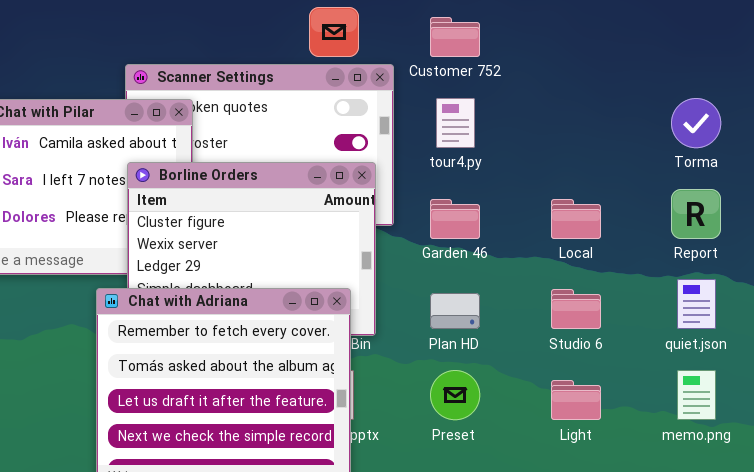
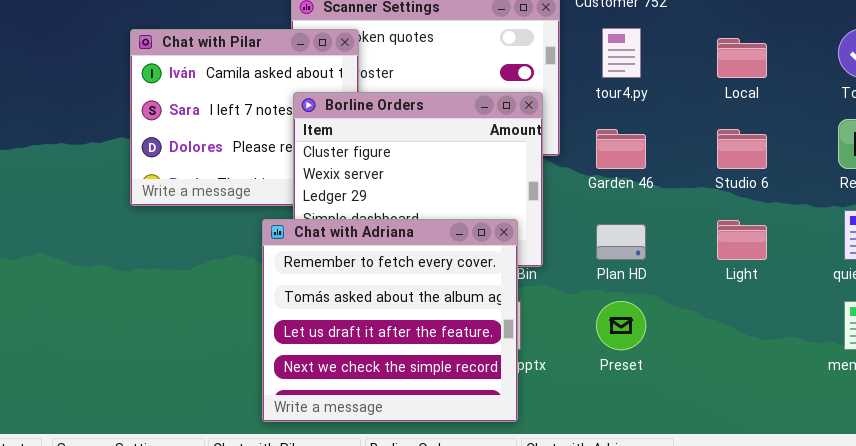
Local: [551,199,601,239] -> [717,38,767,78], moved
Studio 6: [551,289,601,329] -> [717,129,767,169], moved
Light: [551,380,601,420] -> [717,220,767,260], moved

